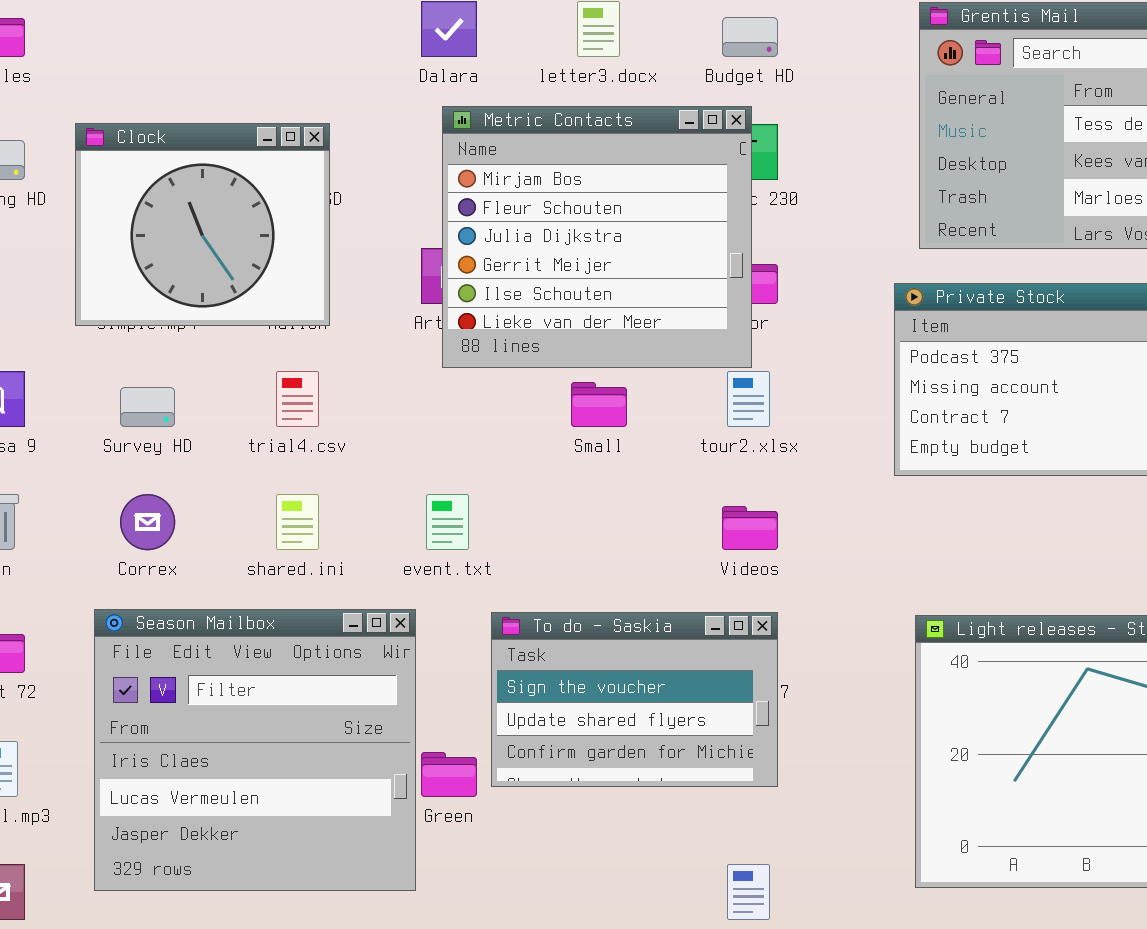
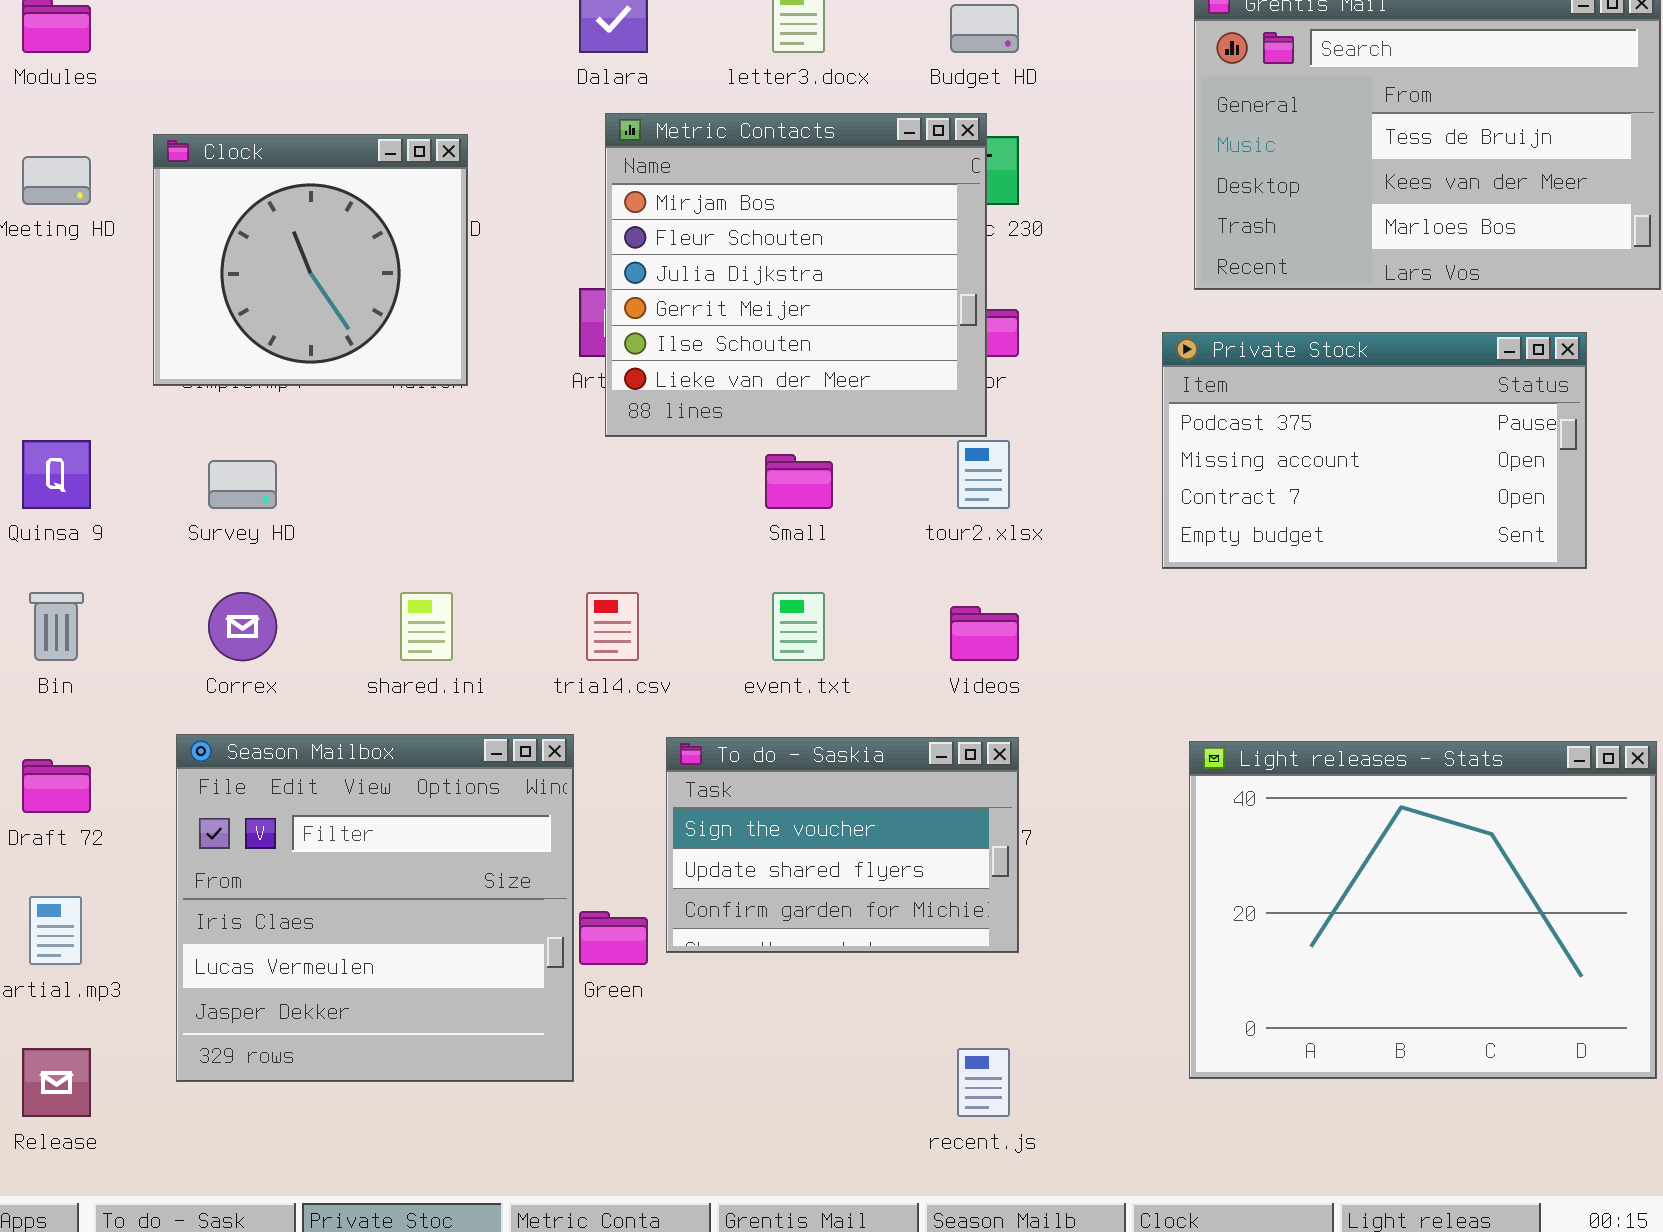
trial4.csv: [276,371,319,427] -> [586,592,639,661], moved
event.txt: [426,494,469,550] -> [772,592,825,661], moved

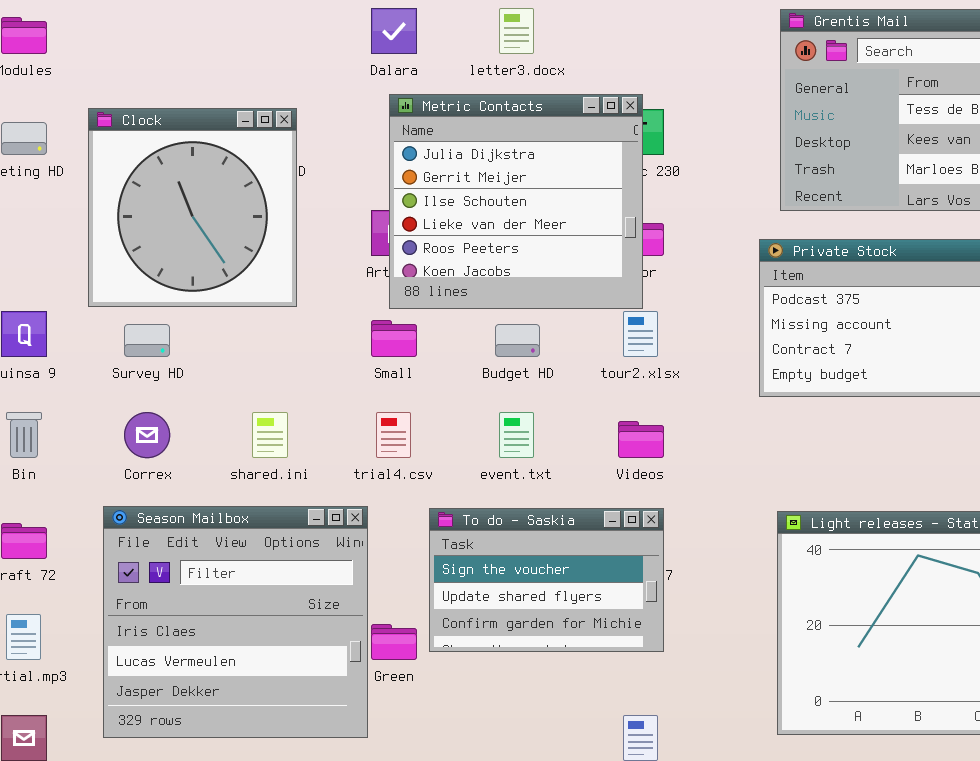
Budget HD: [950,4,1019,53] -> [495,324,540,357], moved
Metric Contacts: [605,113,987,437] -> [389,94,643,309], scrolled down 2 rows
Clock: [153,134,468,386] -> [88,108,297,307], resized
Small: [765,454,833,509] -> [371,320,417,357], moved

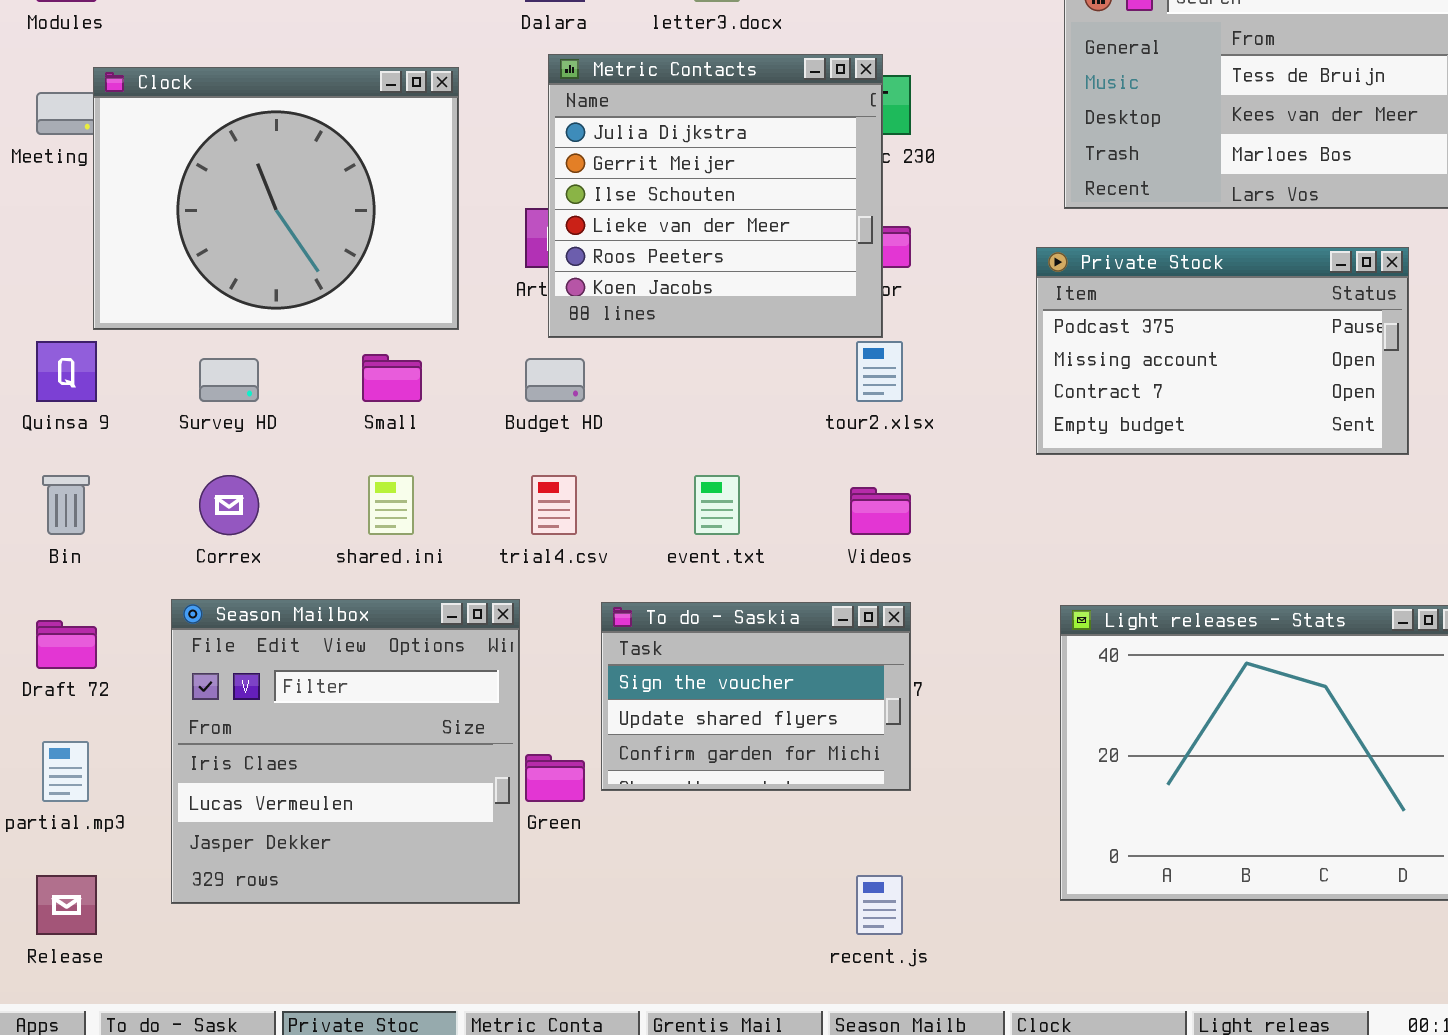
Clock: [88,108,297,307] -> [93,67,459,330], moved, resized
Small: [371,320,417,357] -> [362,354,422,402], moved
Budget HD: [495,324,540,357] -> [525,358,585,402], moved

